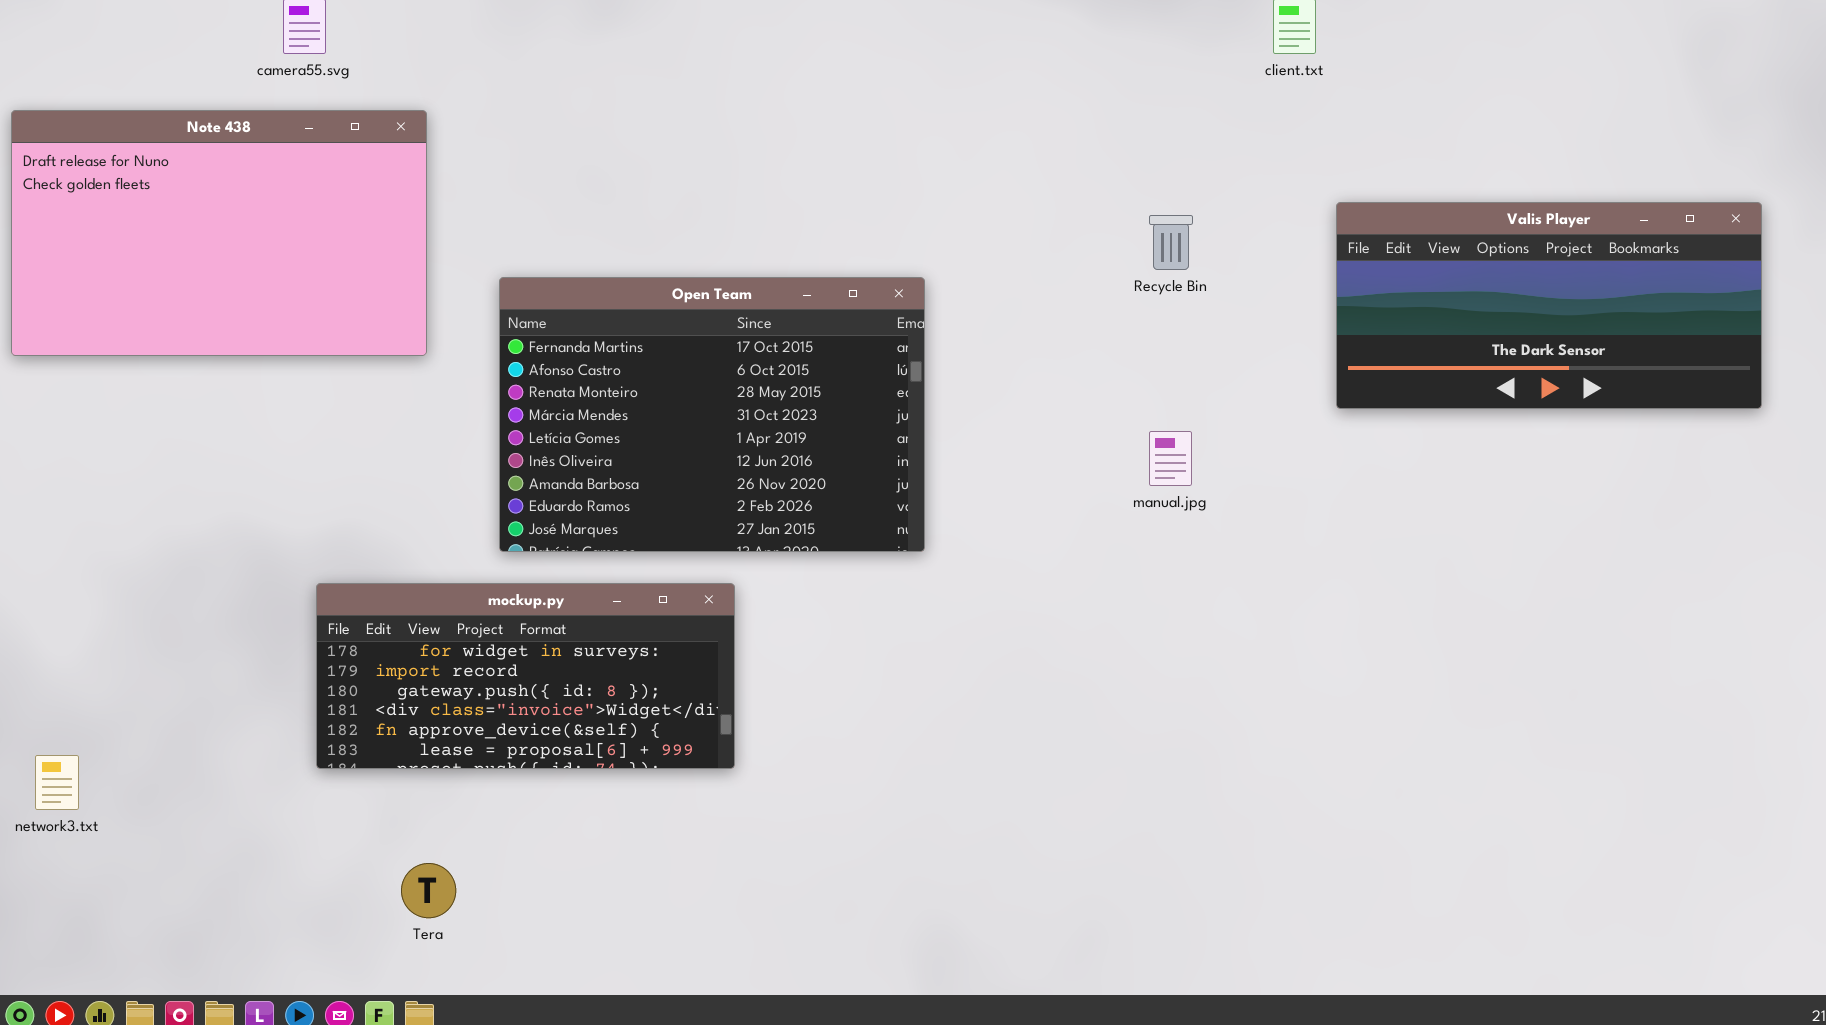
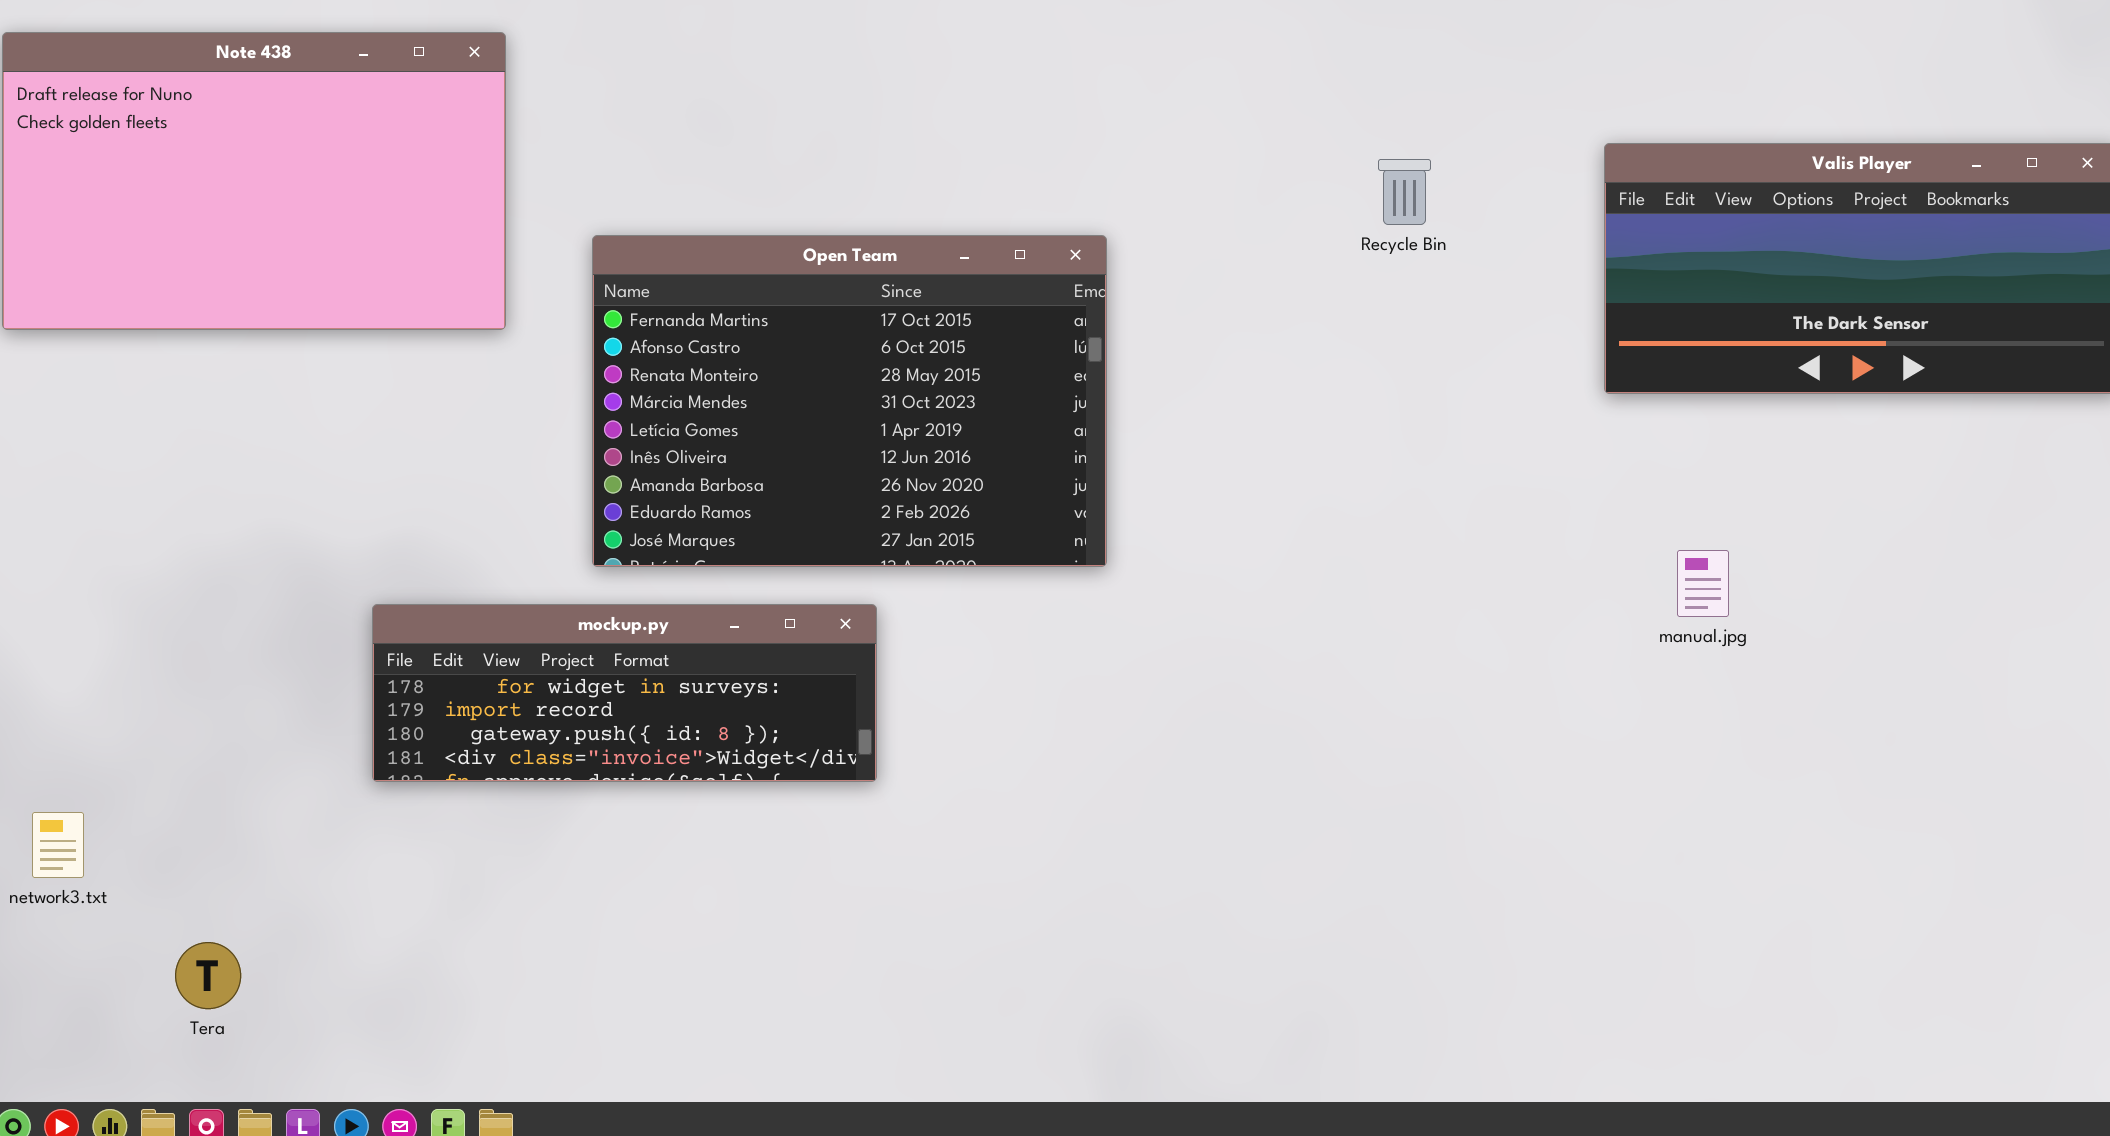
manual.jpg: [1149,431,1192,486] -> [1677,550,1729,617], moved
mockup.py: [316,583,735,769] -> [372,604,877,782], resized
Tera: [401,863,456,918] -> [175,942,241,1009], moved

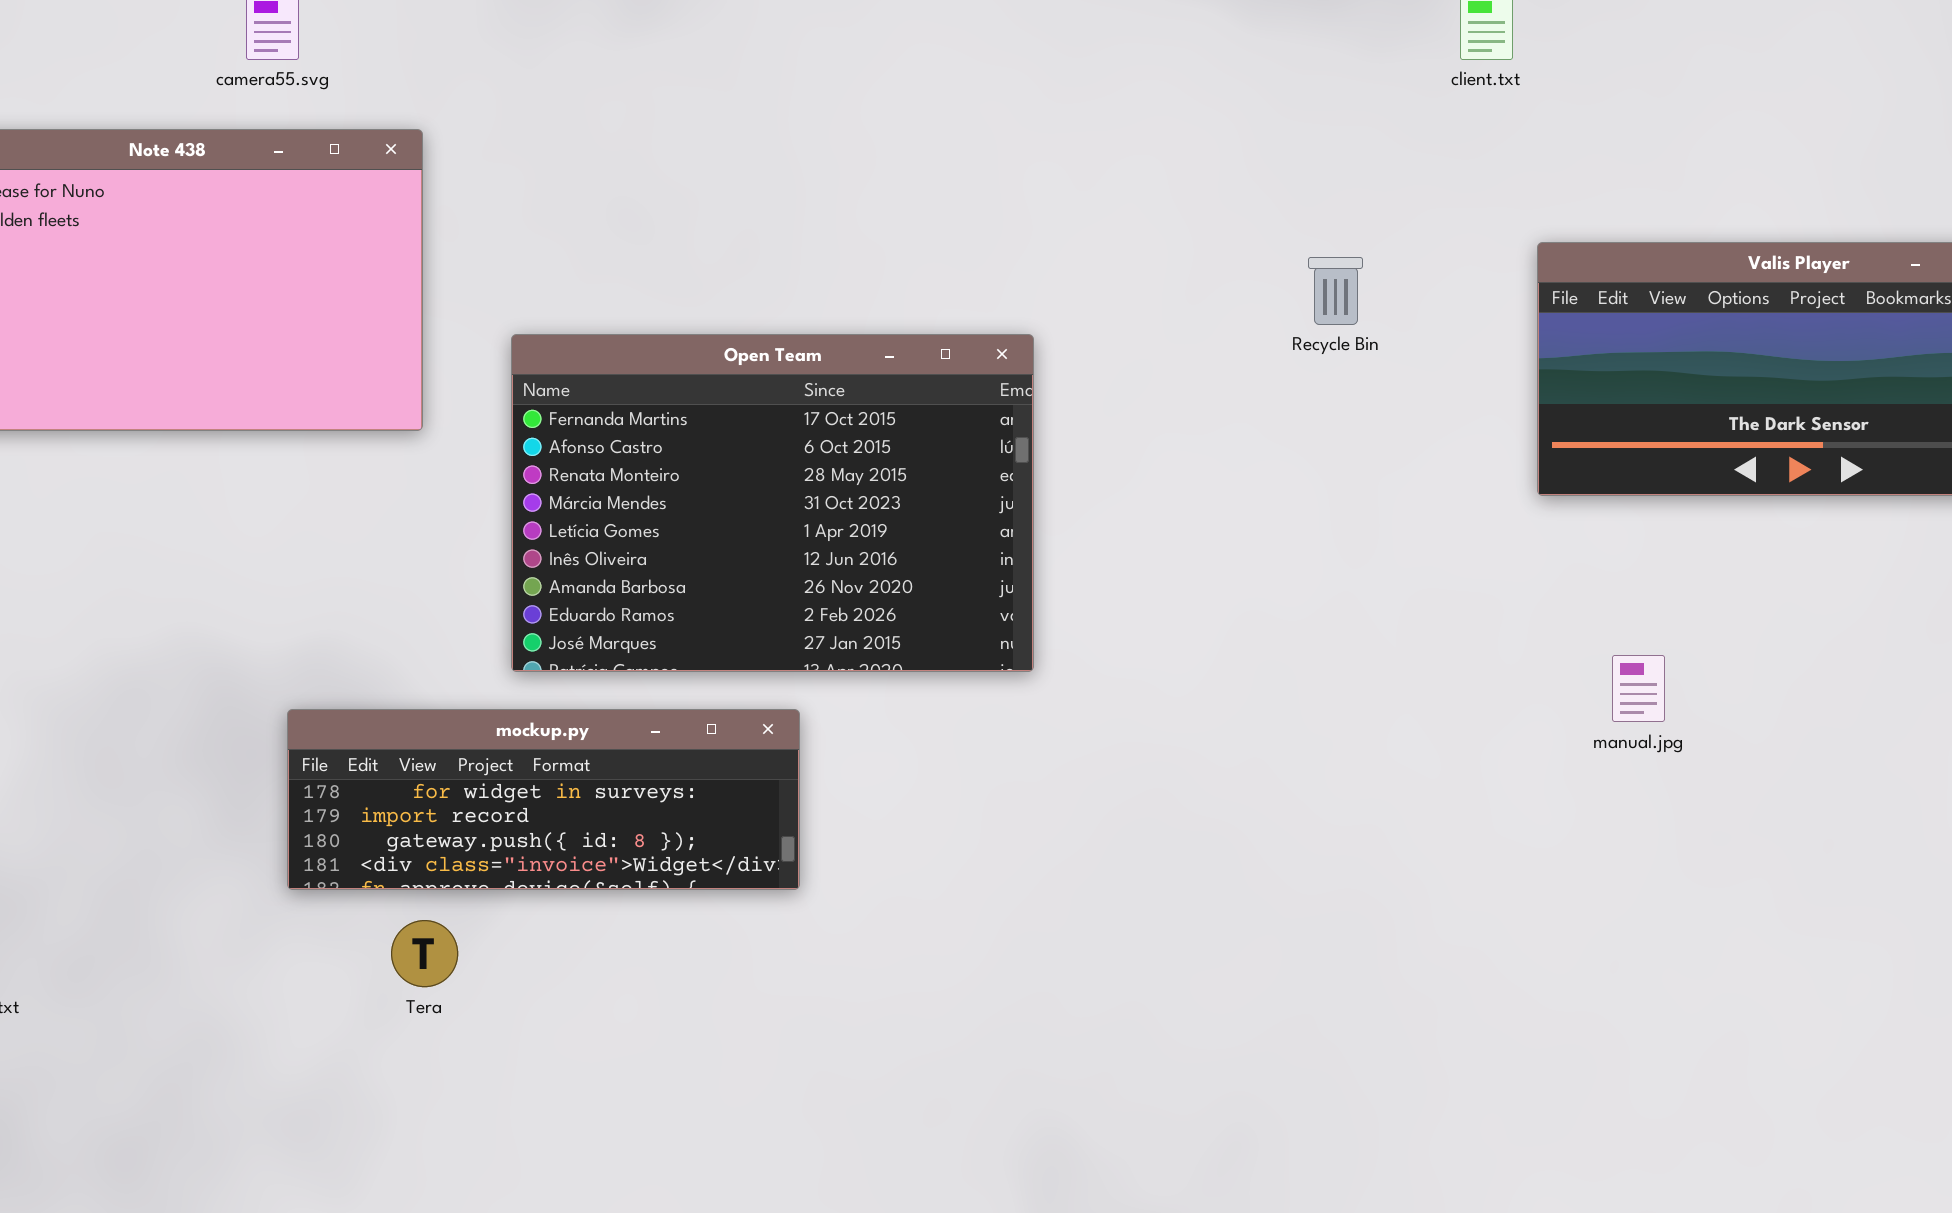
Tera: [175,942,241,1009] -> [391,920,458,987], moved

